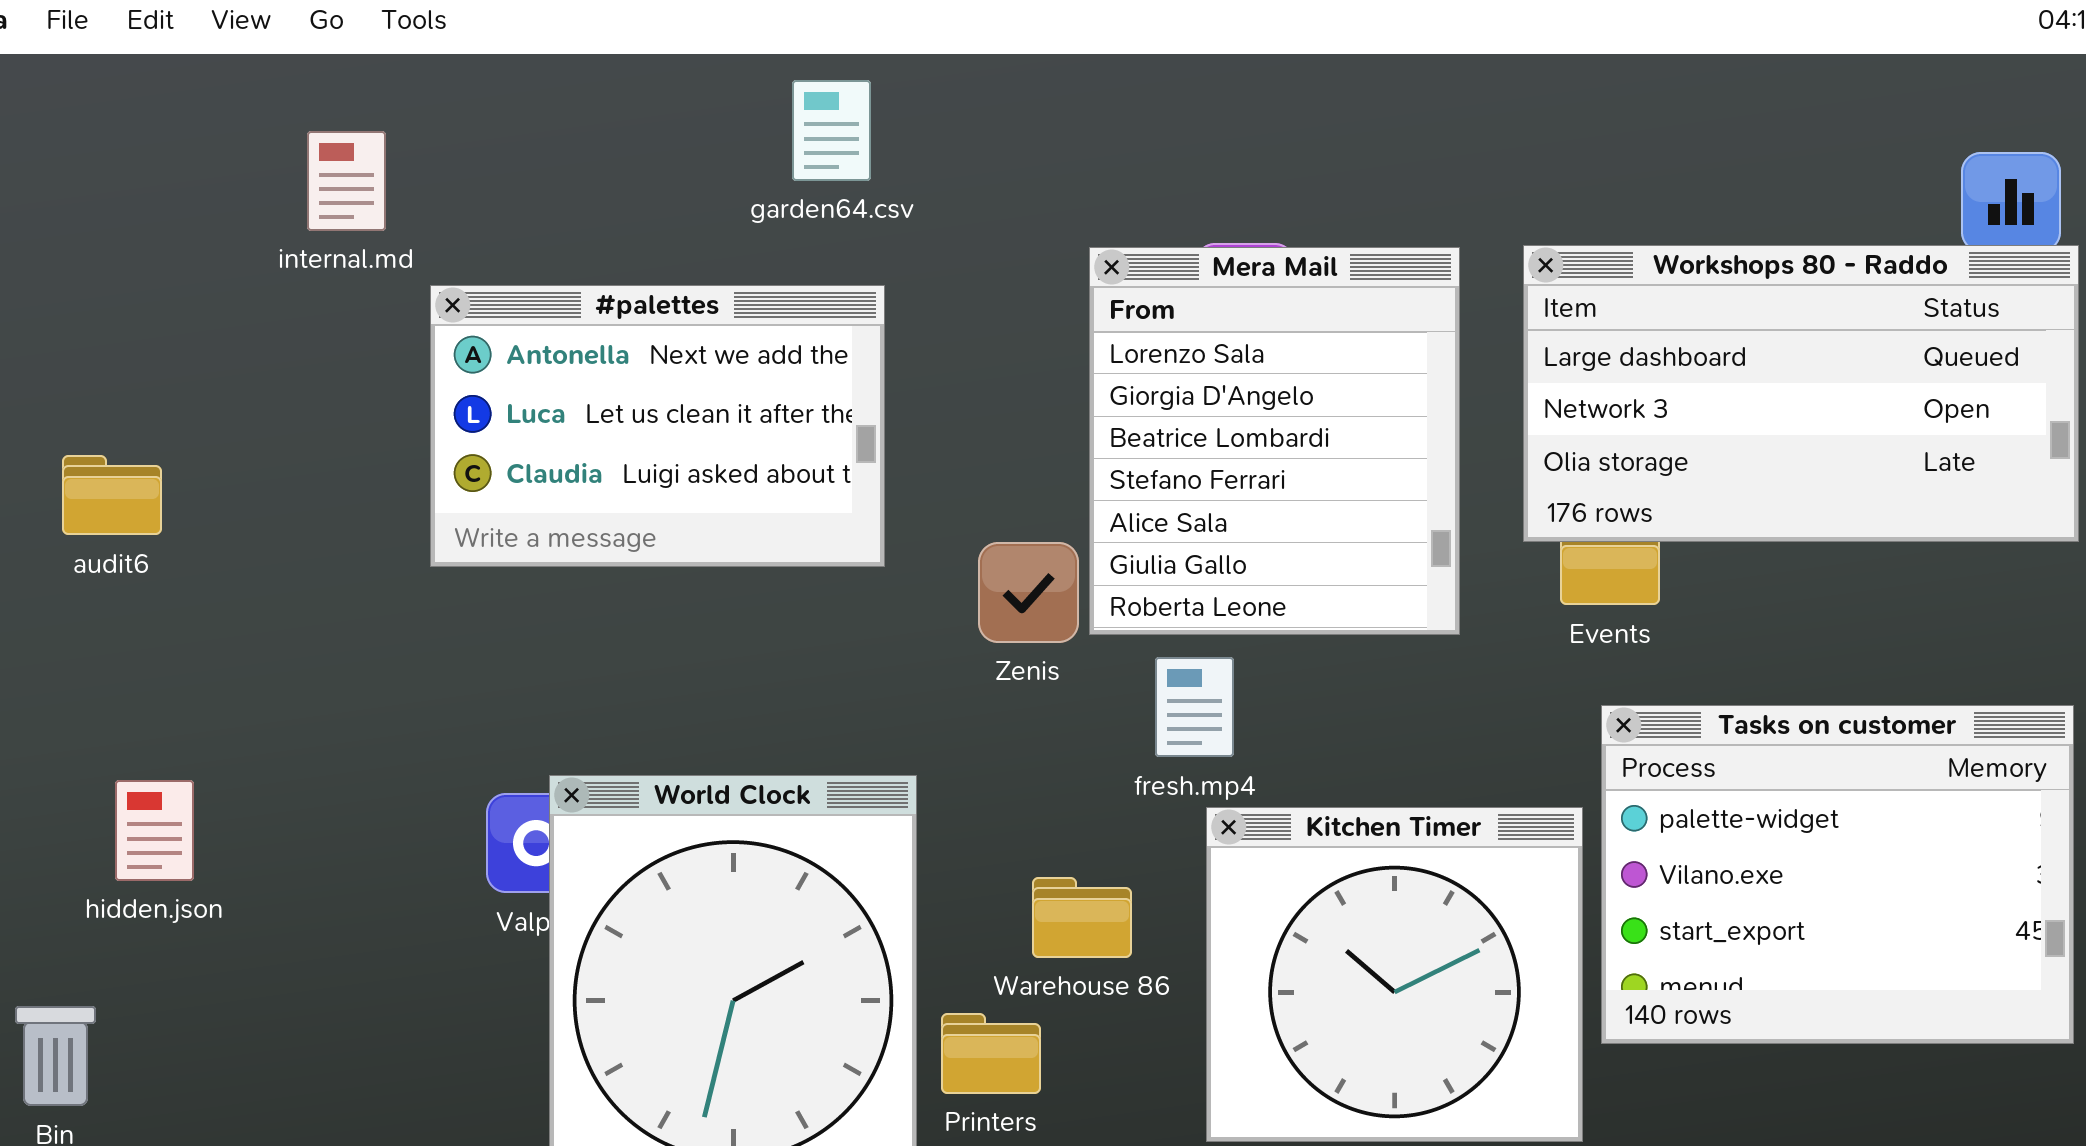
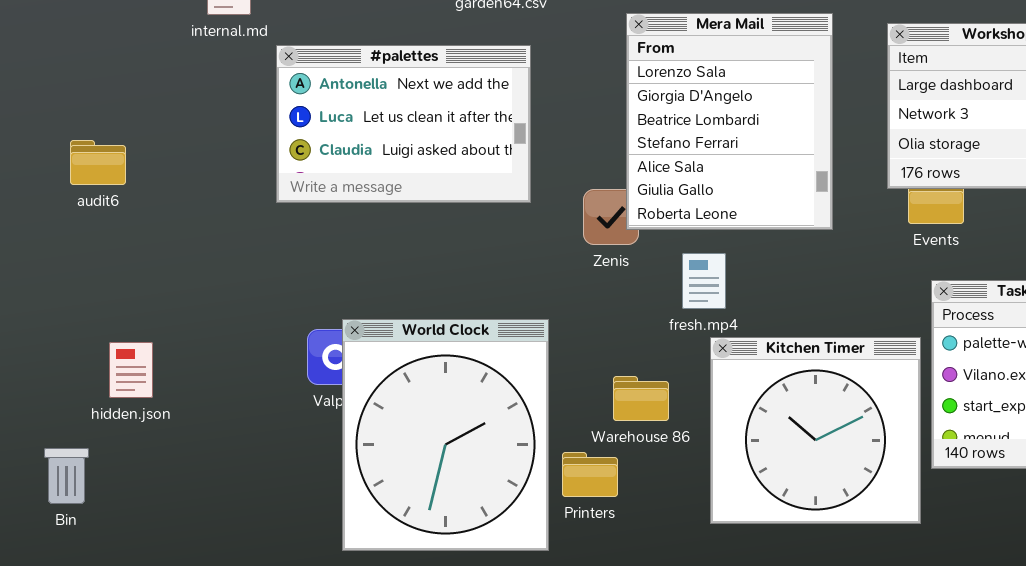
Mera Mail: [1089,247,1460,635] -> [626,13,833,230], moved
hidden.json: [115,780,194,881] -> [109,342,153,398], moved

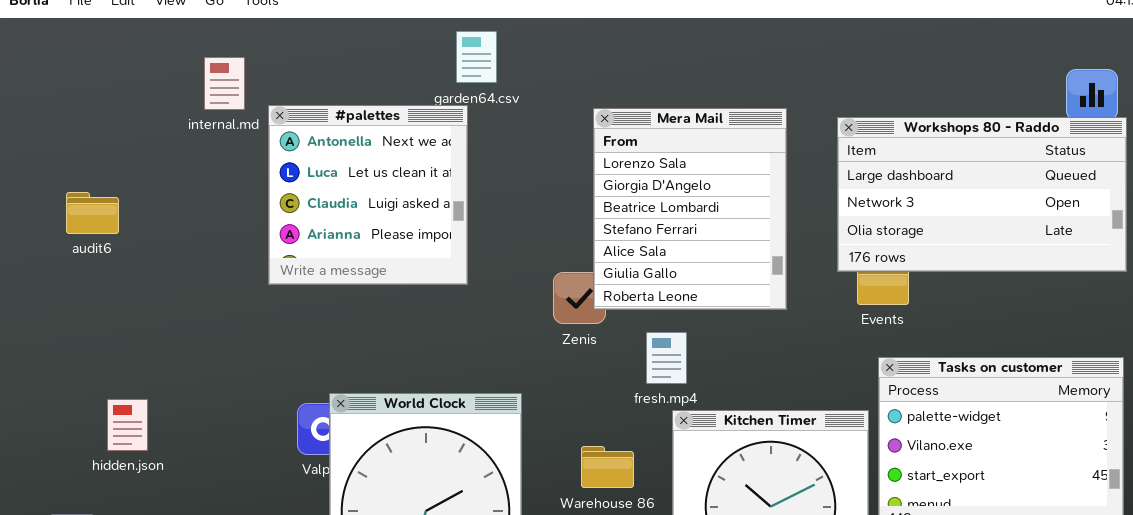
#palettes: [276,45,531,203] -> [268,105,468,285], resized
audit6: [70,140,126,185] -> [66,192,119,234], moved
hidden.json: [109,342,153,398] -> [107,399,148,451], moved

